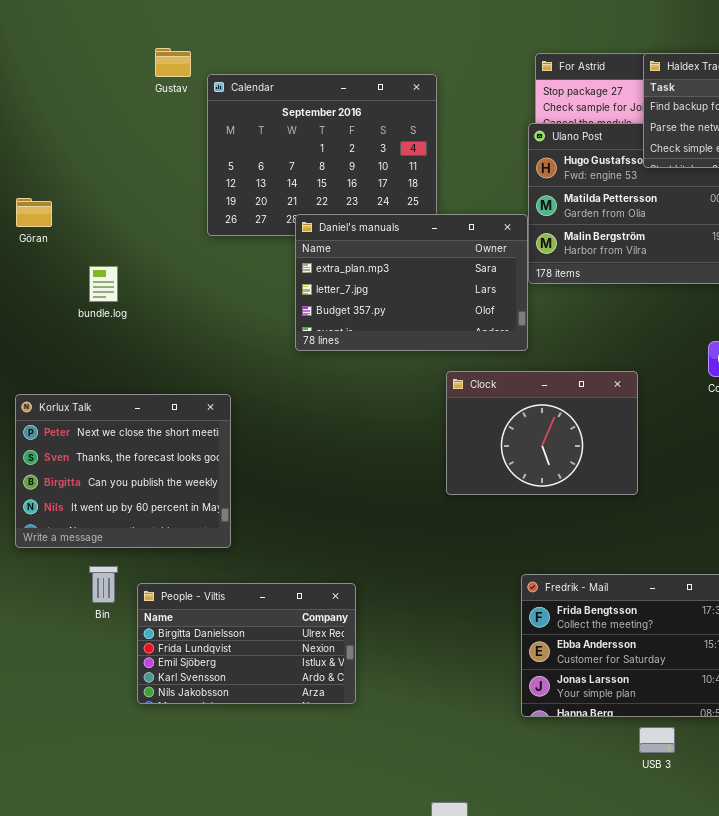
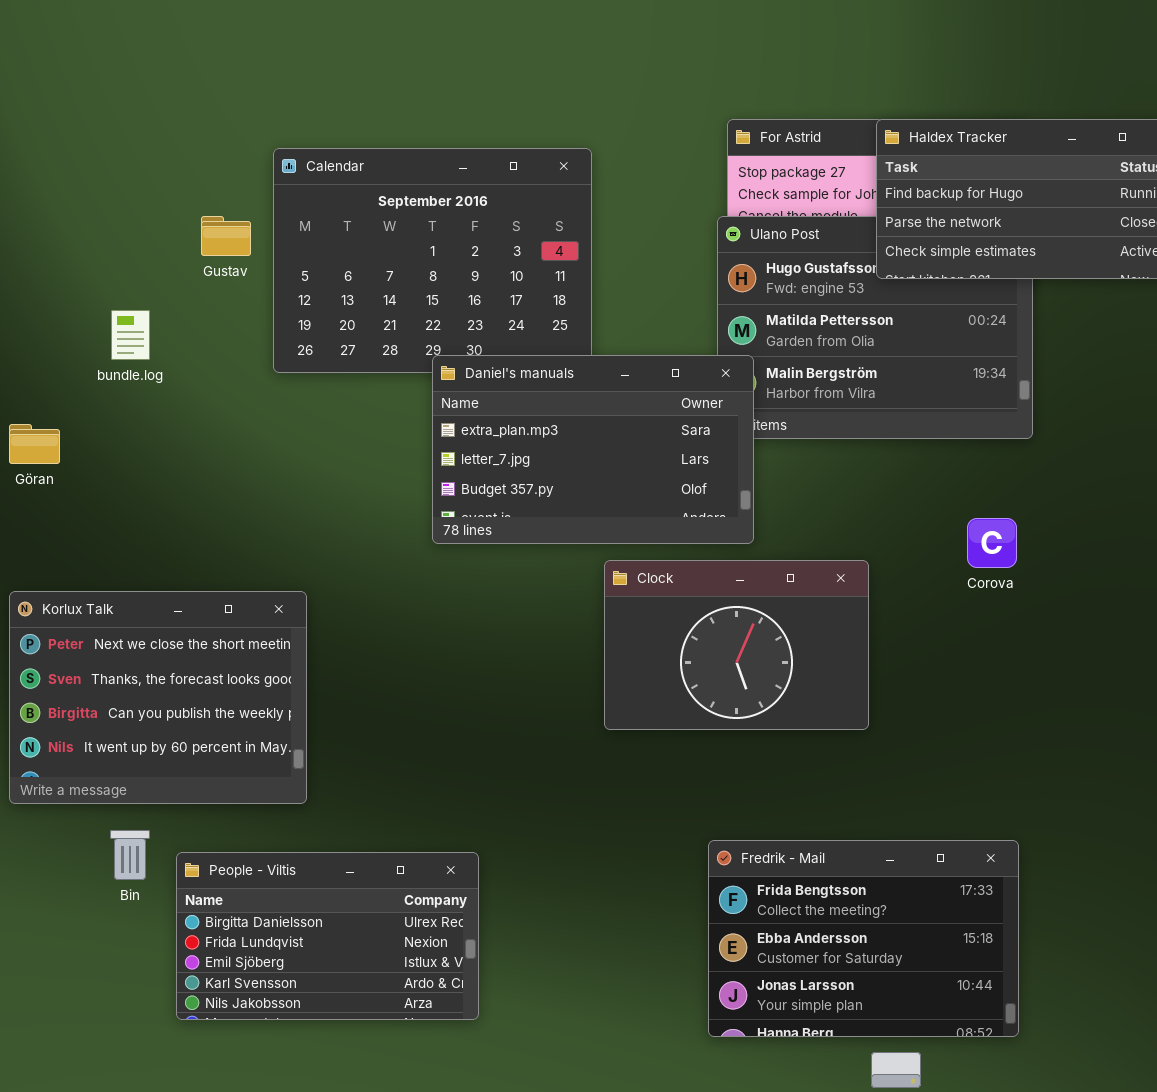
Gustav: [155,48,191,77] -> [201,216,251,256], moved
Göran: [16,198,52,227] -> [9,424,60,464], moved
Daniel's manuals: [295,214,528,351] -> [432,355,754,544], moved
bundle.log: [89,266,118,302] -> [111,310,150,360], moved

